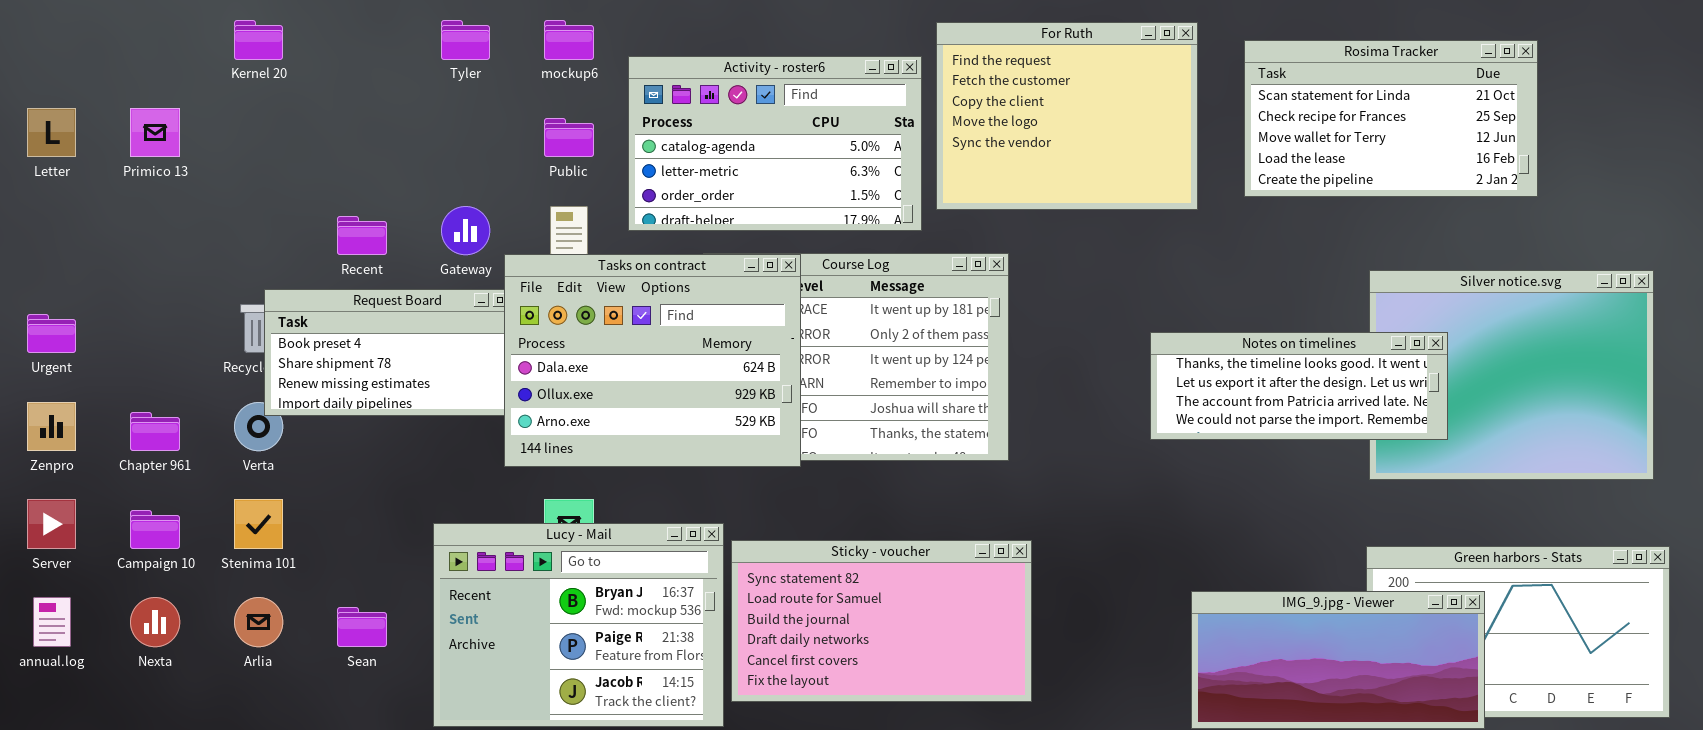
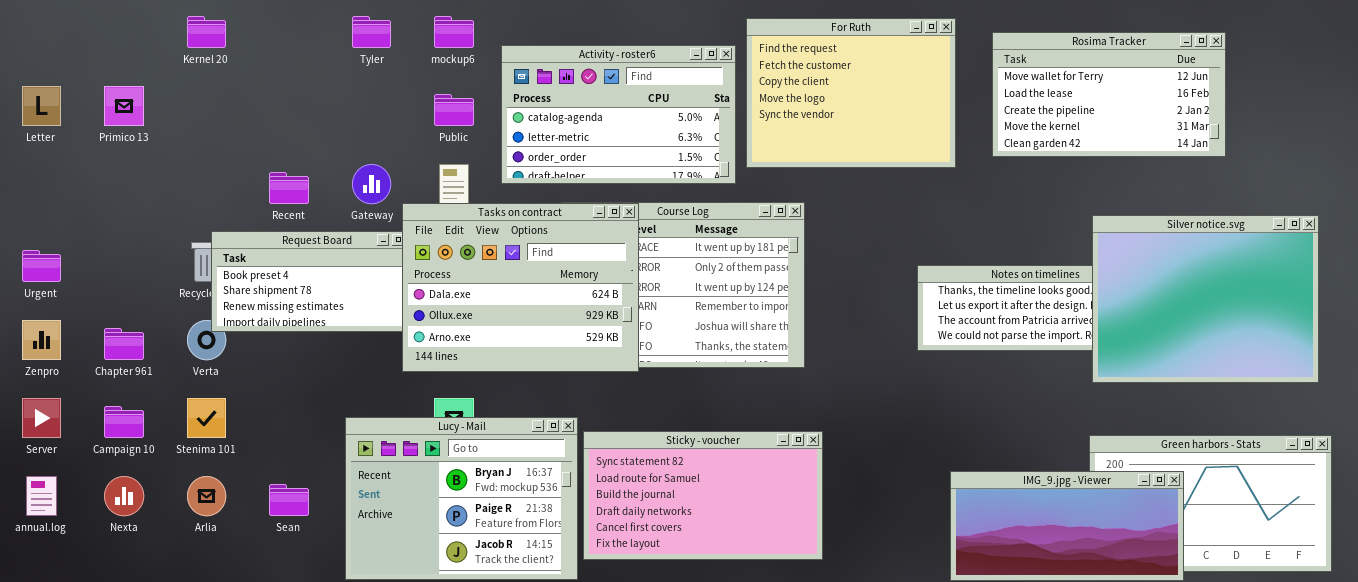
Rosima Tracker: [1244,40,1538,197] -> [992,32,1226,157], scrolled down 2 rows
Silver notice.svg: [1369,270,1654,480] -> [1092,215,1319,383], raised

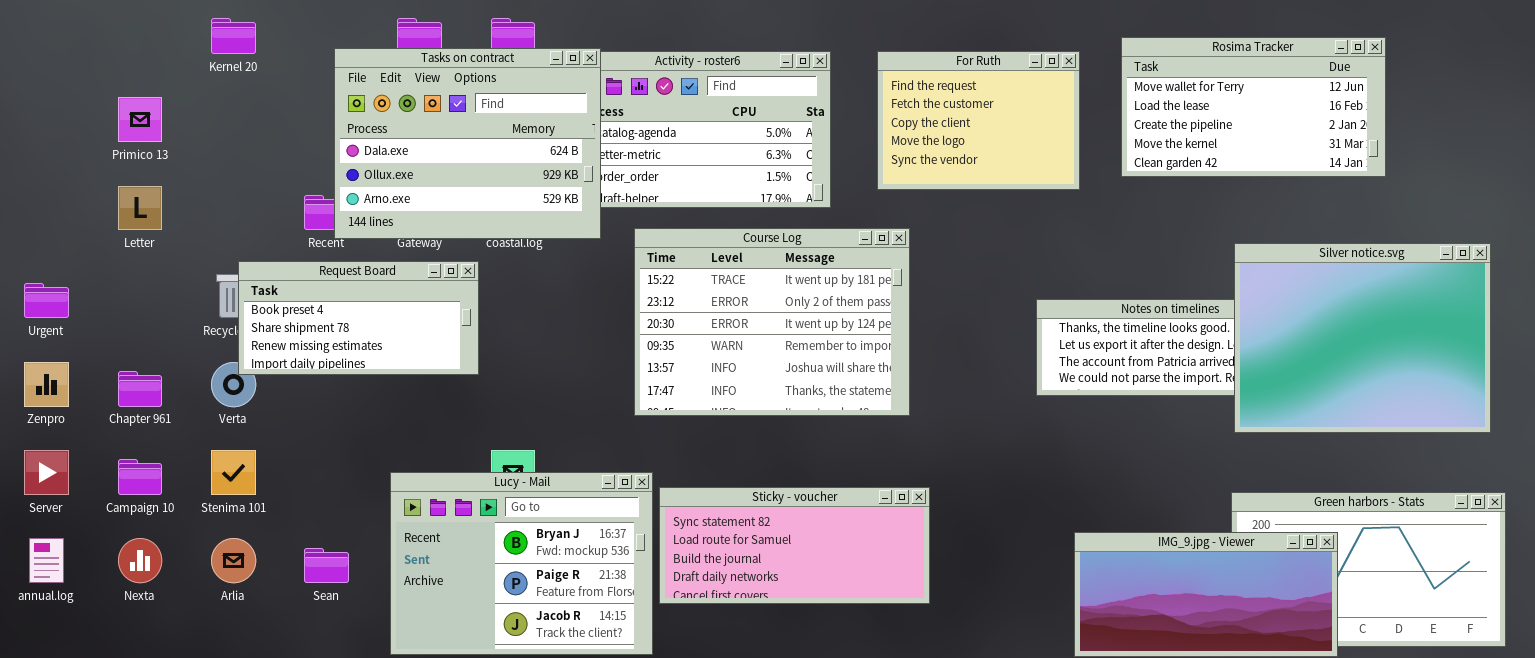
For Ruth: [746,18,956,168] -> [877,51,1080,190], resized
Letter: [22,86,61,126] -> [118,186,162,230], moved
Tasks on contract: [402,203,639,372] -> [334,48,601,239], moved
Sticky - voucher: [583,431,823,560] -> [659,487,930,604], resized

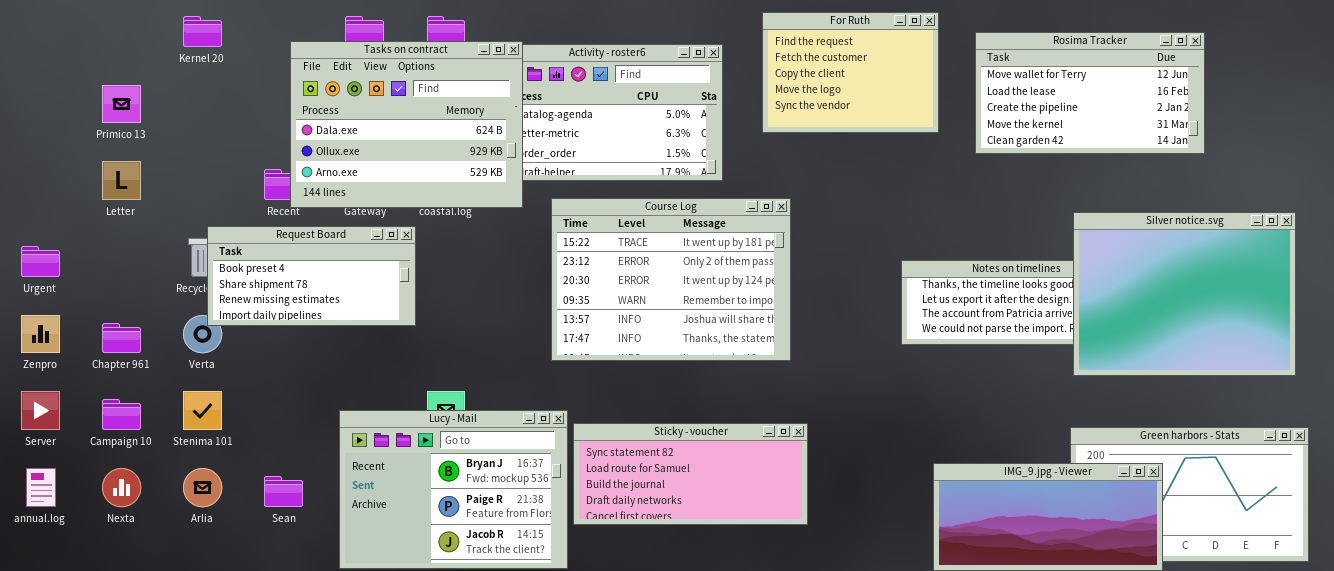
For Ruth: [877,51,1080,190] -> [762,12,939,133], moved

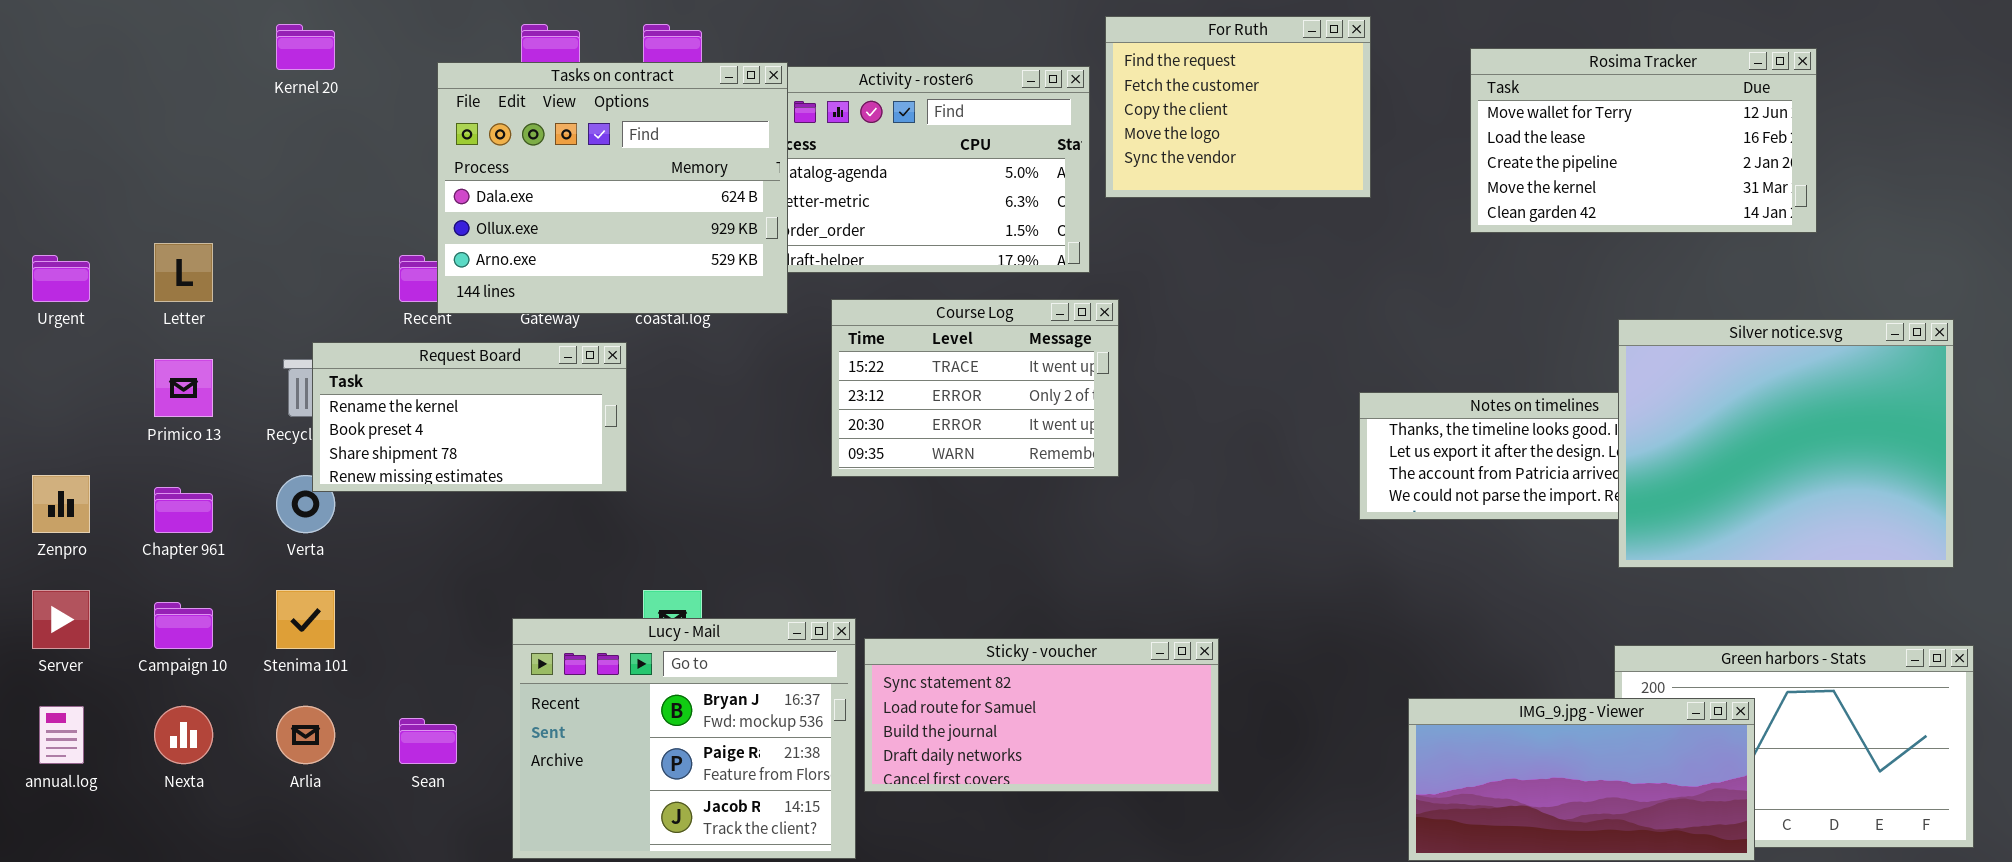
For Ruth: [762,12,939,133] -> [1105,16,1371,198], moved
Primico 13: [102,85,141,123] -> [154,359,213,417], moved
Course Log: [551,198,791,361] -> [831,299,1119,477], resized
Request Board: [207,226,416,326] -> [312,342,627,492], scrolled up 1 row
Urgent: [21,246,60,277] -> [32,255,90,302], moved

